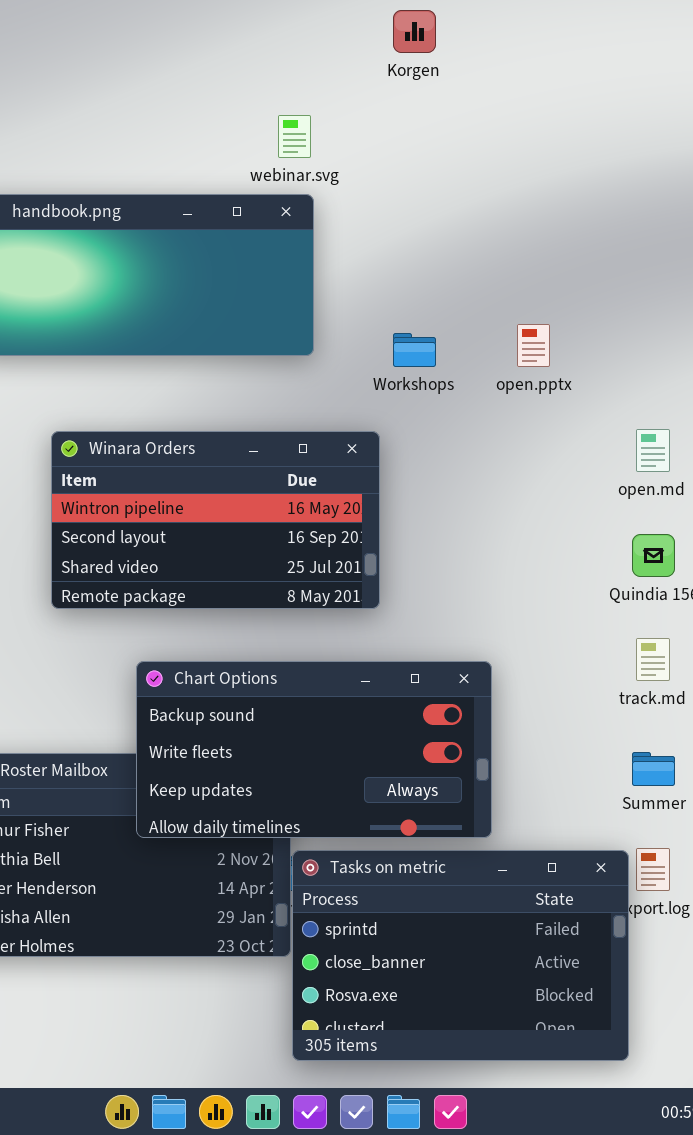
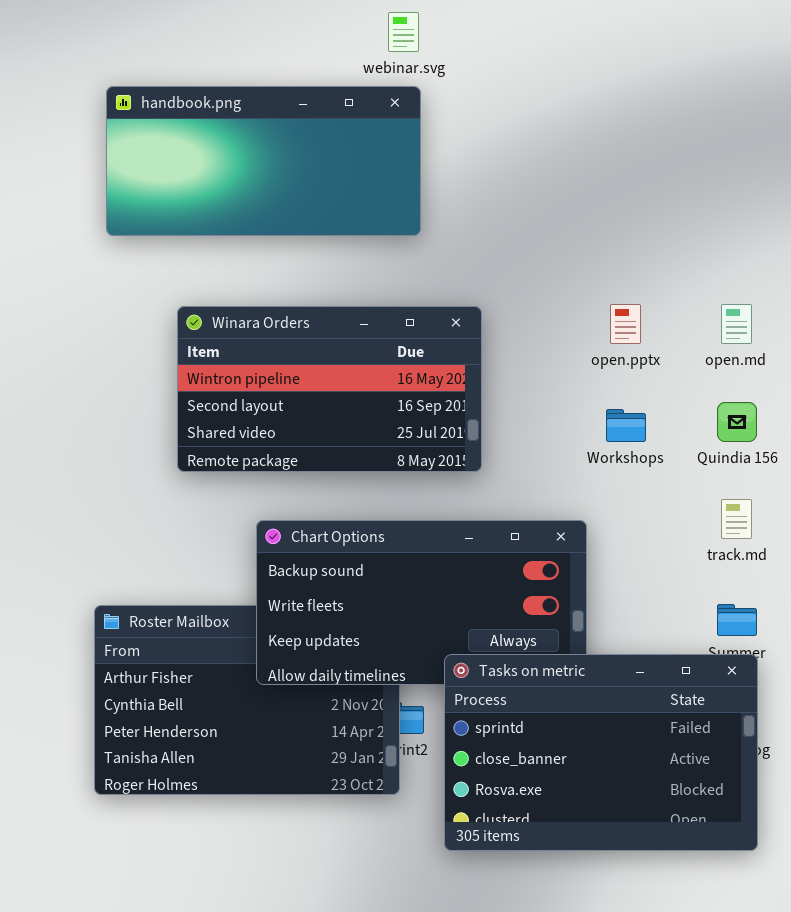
open.pptx: [517,324,550,367] -> [610,304,641,344], moved
Workshops: [393,333,436,367] -> [606,409,646,442], moved
Tasks on metric: [292,850,629,1061] -> [444,654,758,851], moved

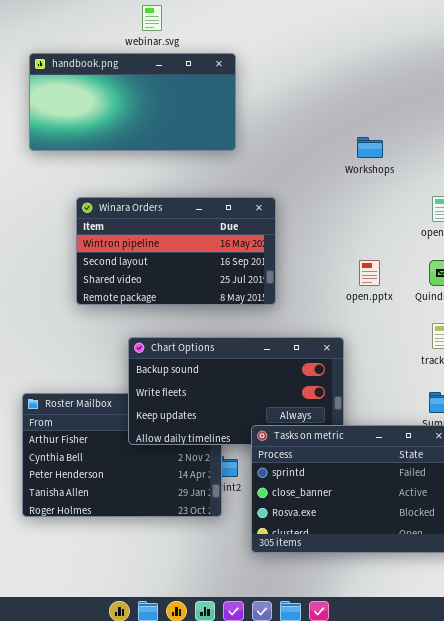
webinar.svg: [388,12,419,52] -> [142,5,162,31], moved
open.pptx: [610,304,641,344] -> [359,260,380,286], moved
Workshops: [606,409,646,442] -> [357,137,383,158], moved

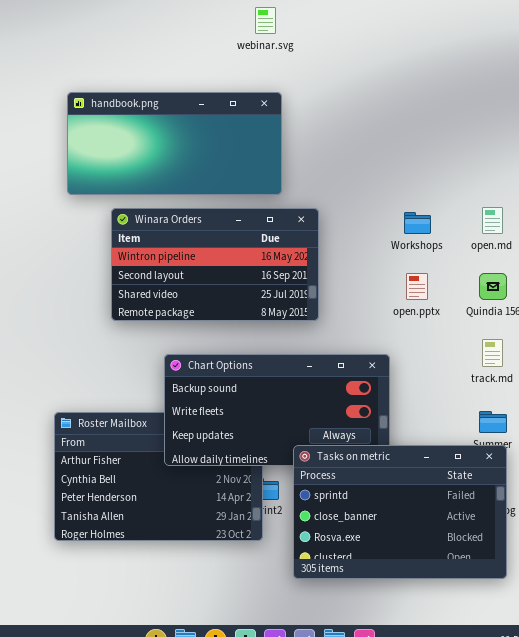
webinar.svg: [142,5,162,31] -> [255,7,276,34], moved
handbook.png: [29,53,236,151] -> [67,92,282,195], moved
Workshops: [357,137,383,158] -> [404,212,431,234], moved

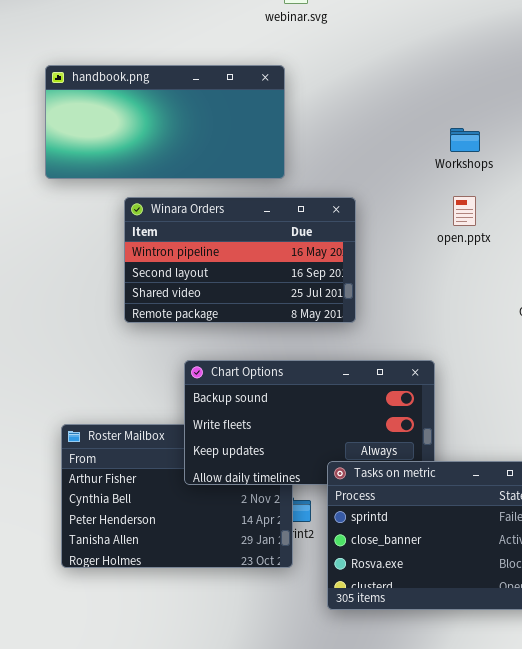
handbook.png: [67,92,282,195] -> [45,65,285,179], moved
Workshops: [404,212,431,234] -> [450,128,480,152], moved
open.pptx: [406,273,428,300] -> [453,196,476,226], moved

